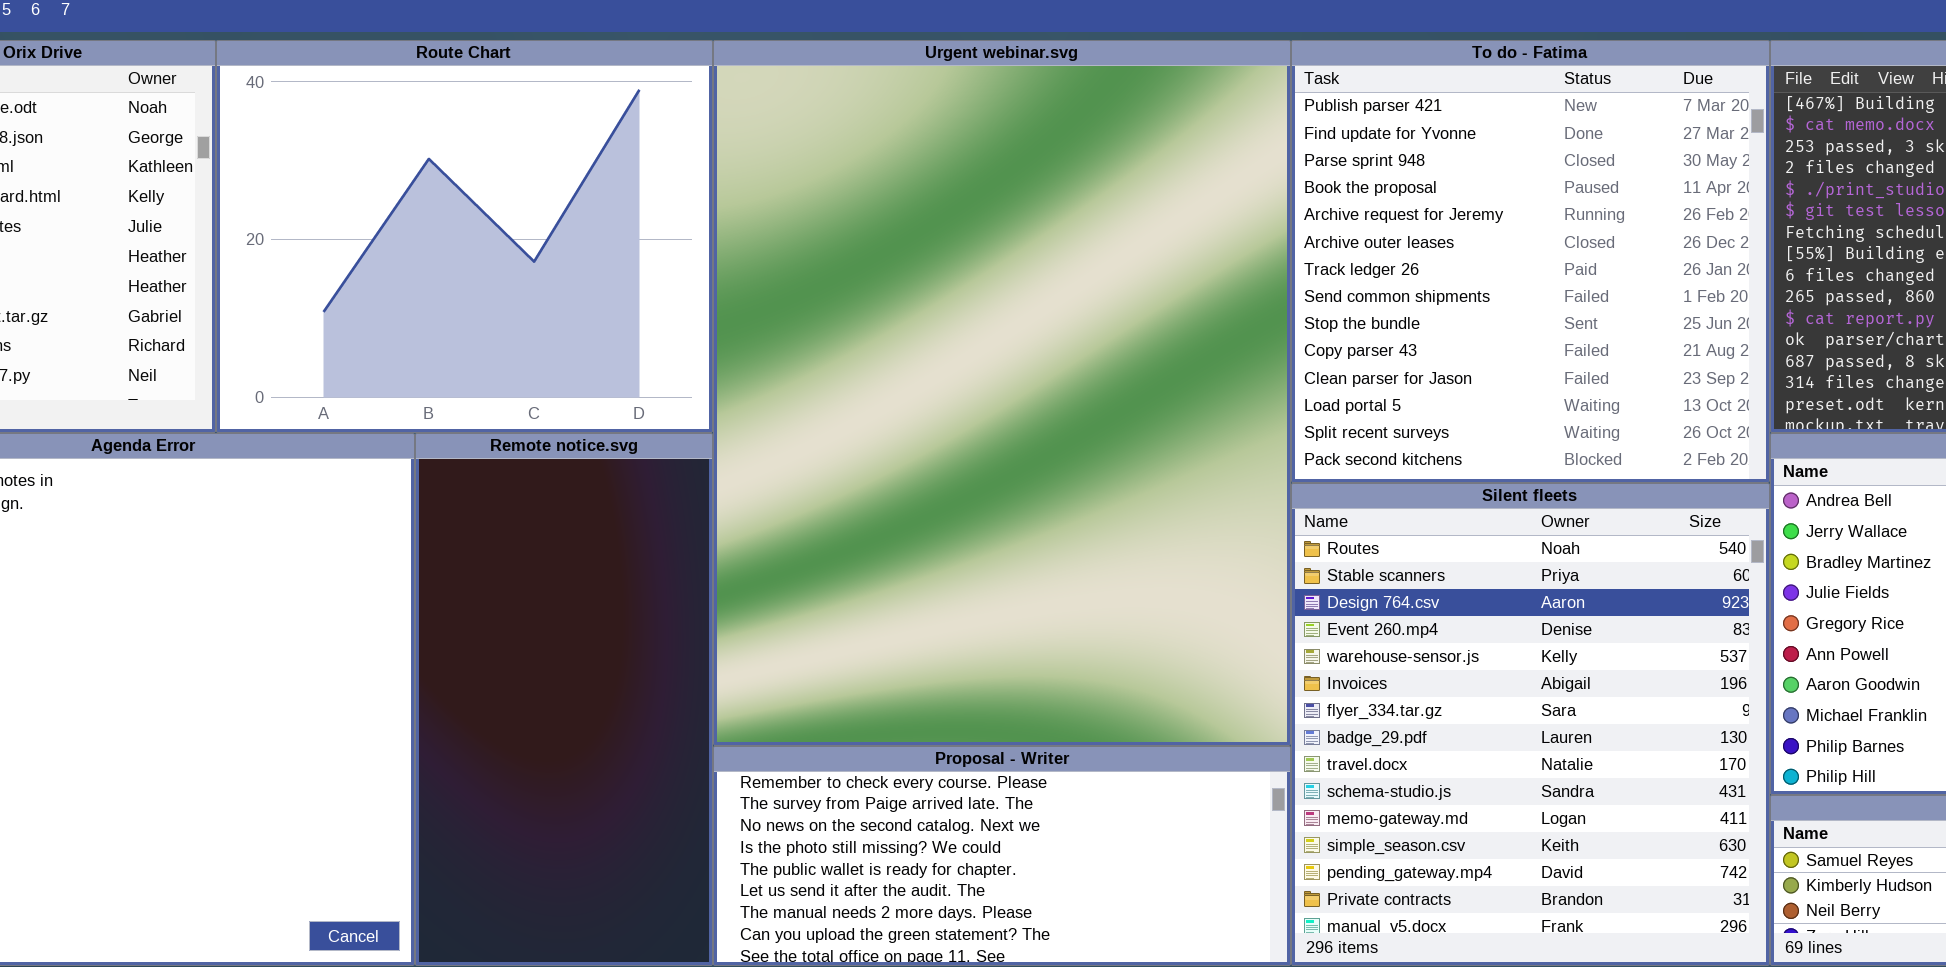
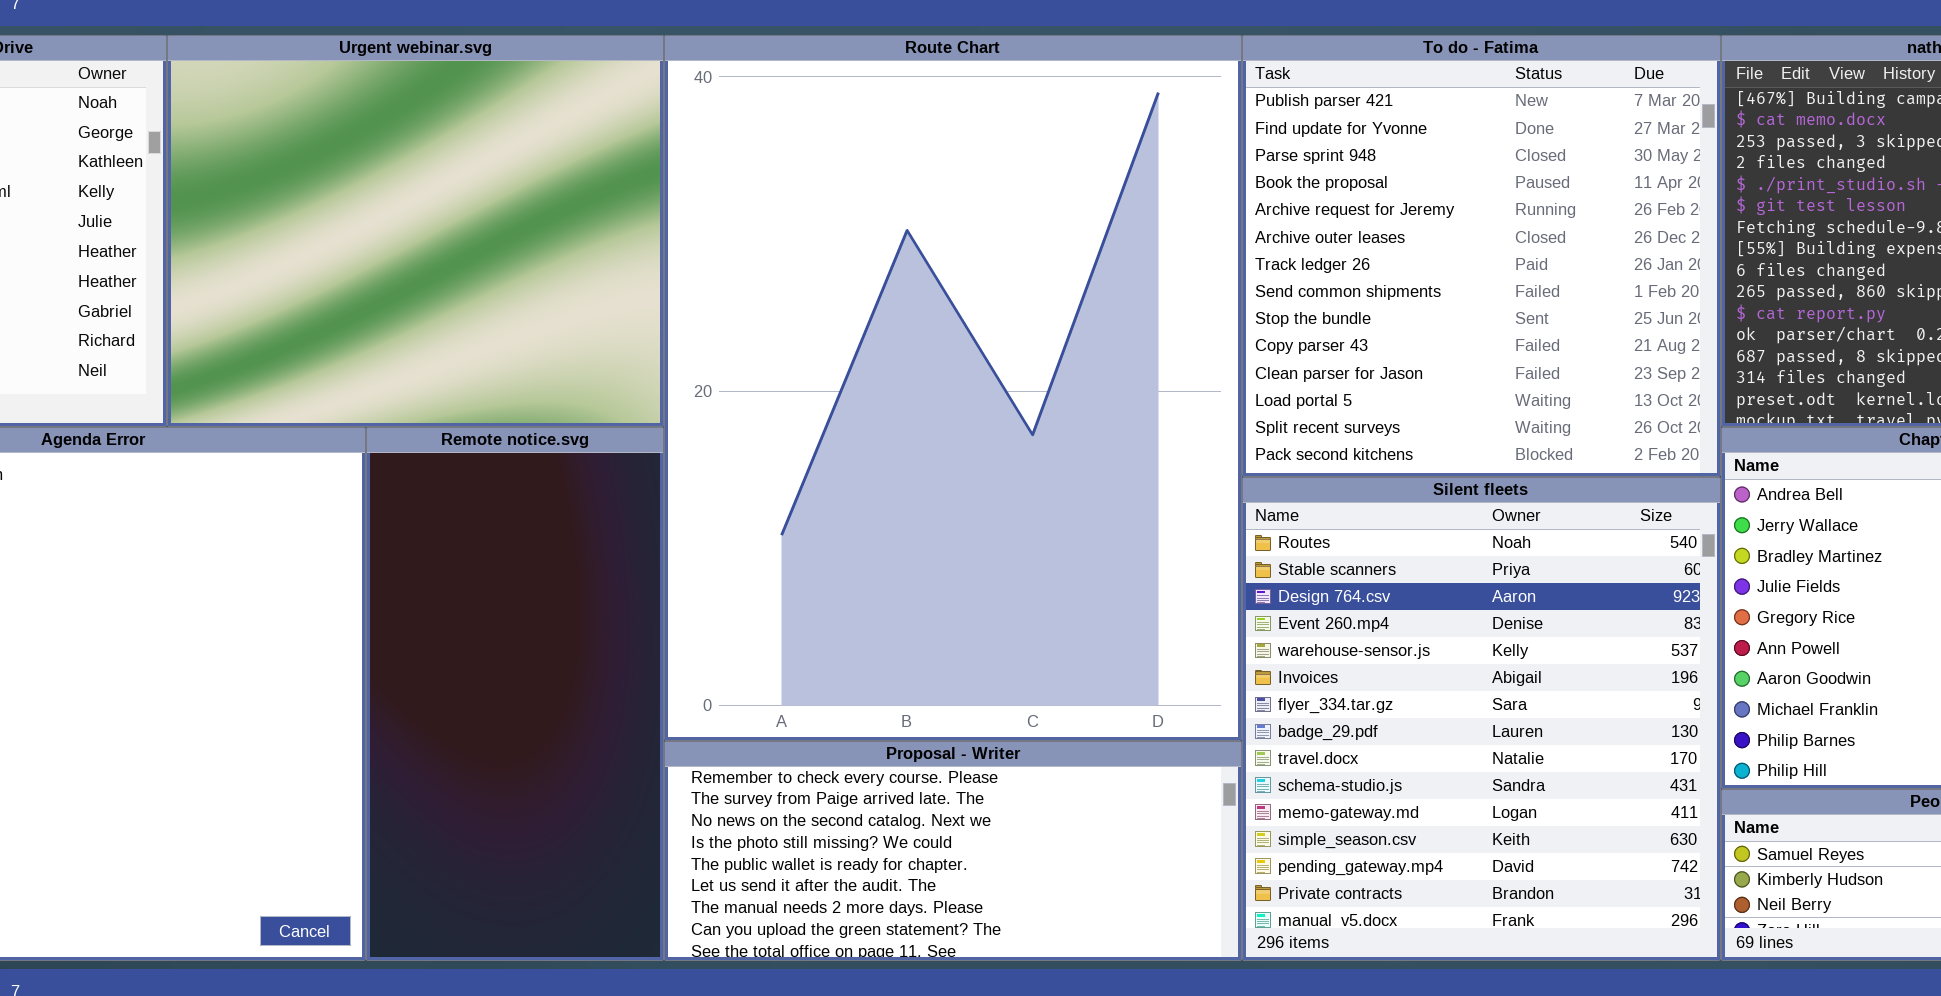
Route Chart: [216,40,713,433] -> [664,35,1242,741], moved, resized
Urgent webinar.svg: [713,40,1291,746] -> [167,35,664,427], moved, resized

